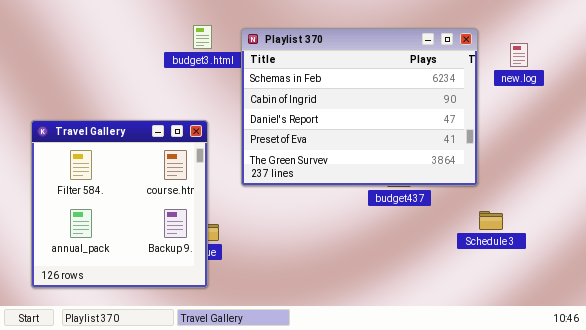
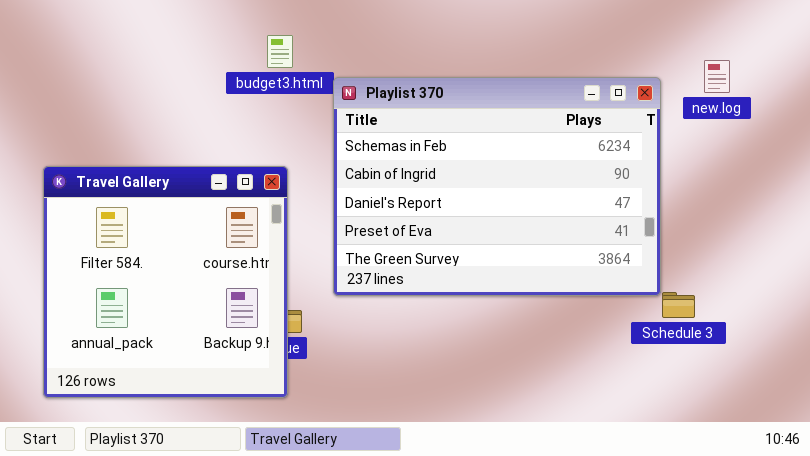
Playlist 370: [241,28,478,186] -> [333,77,661,296], moved

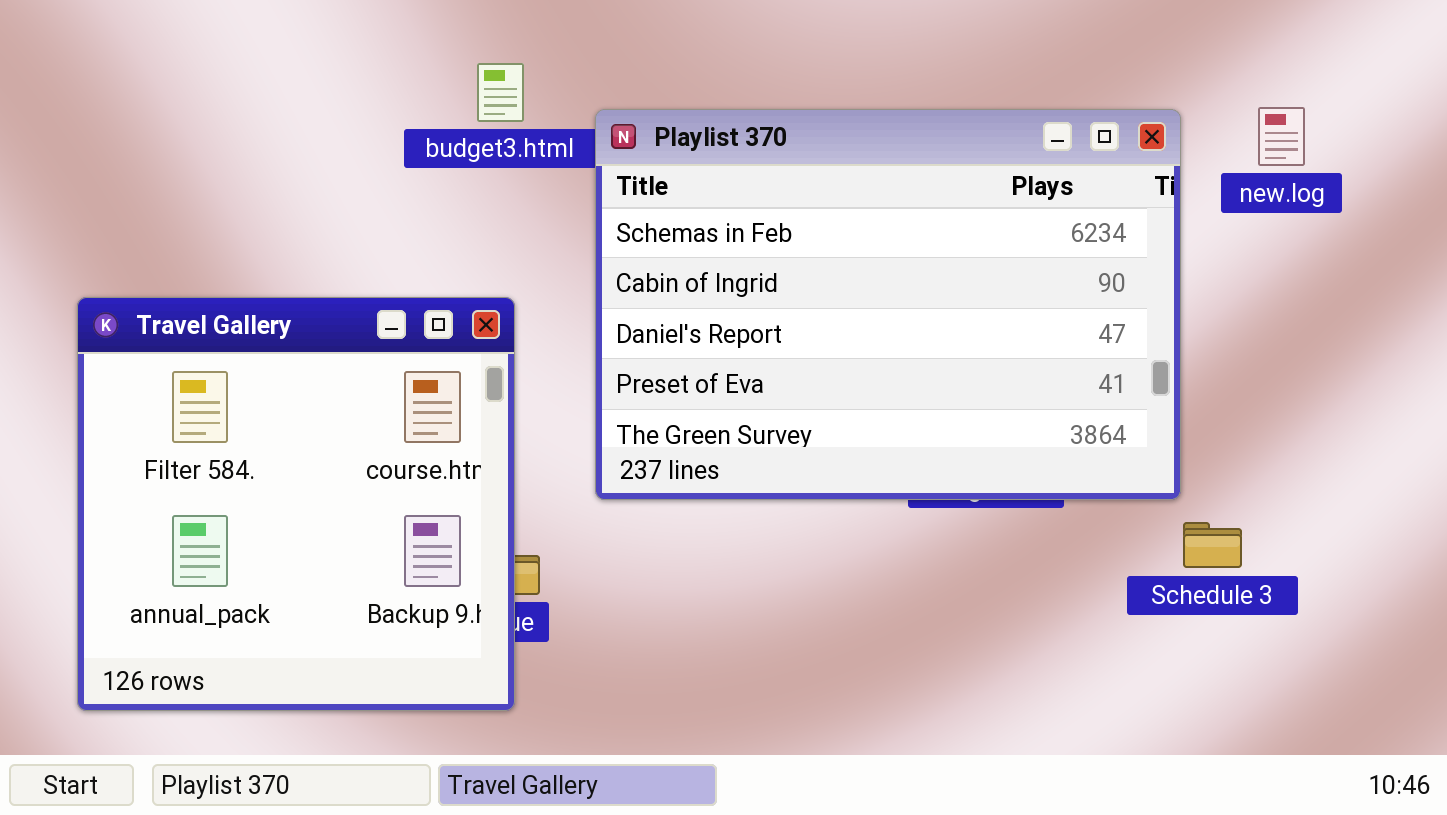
Playlist 370: [333,77,661,296] -> [595,109,1181,500], moved

